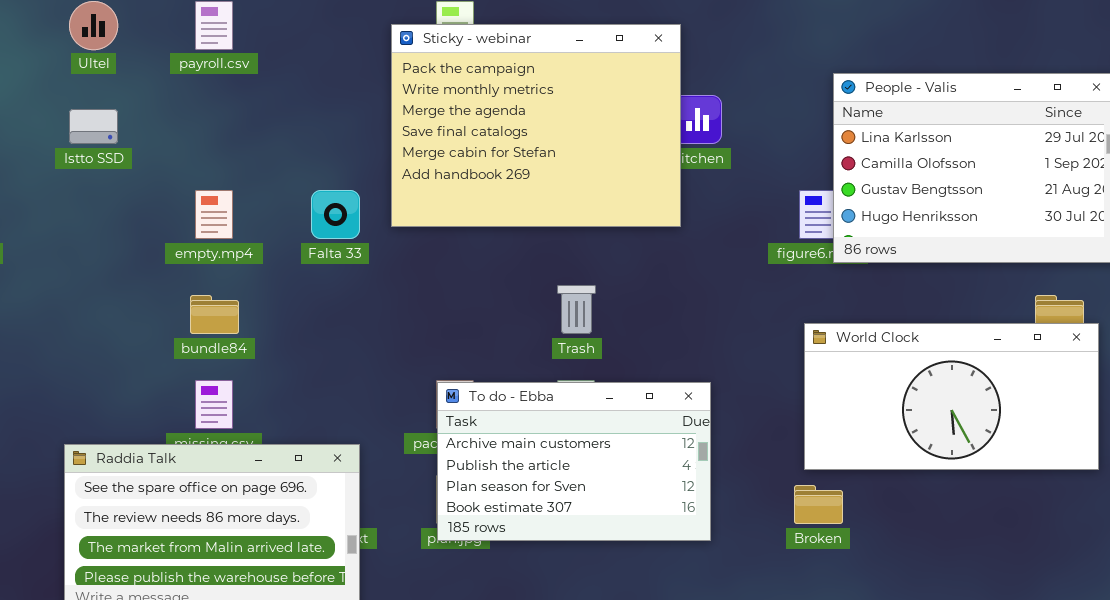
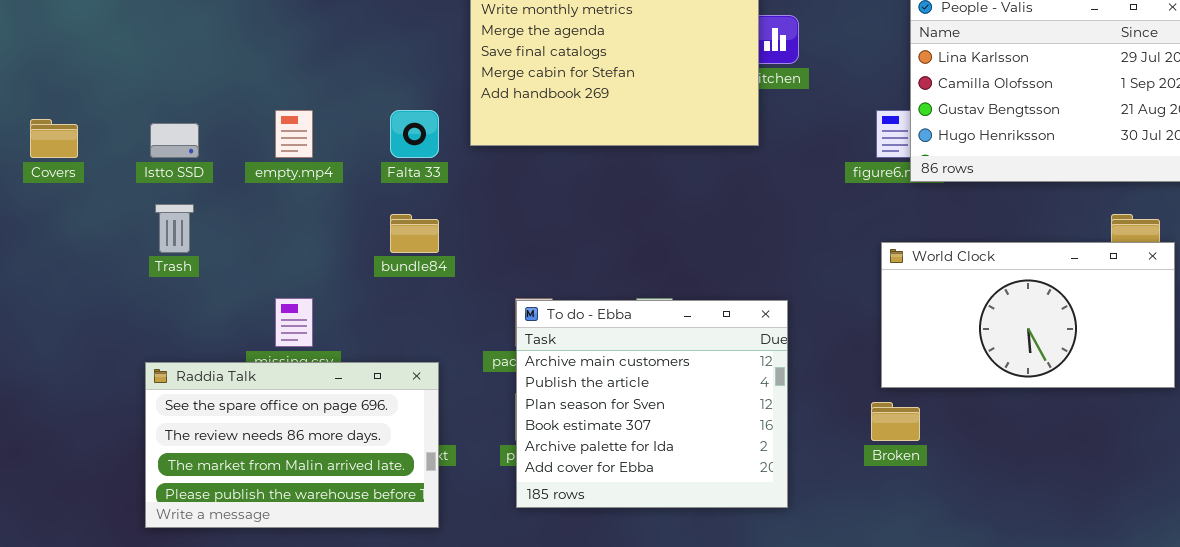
Istto SSD: [69,109,118,144] -> [150,123,199,158], moved
Trash: [557,285,596,334] -> [155,204,194,253], moved
bundle84: [190,295,239,334] -> [390,214,439,253], moved
To do - Ebba: [437,382,711,541] -> [516,300,788,508], resized

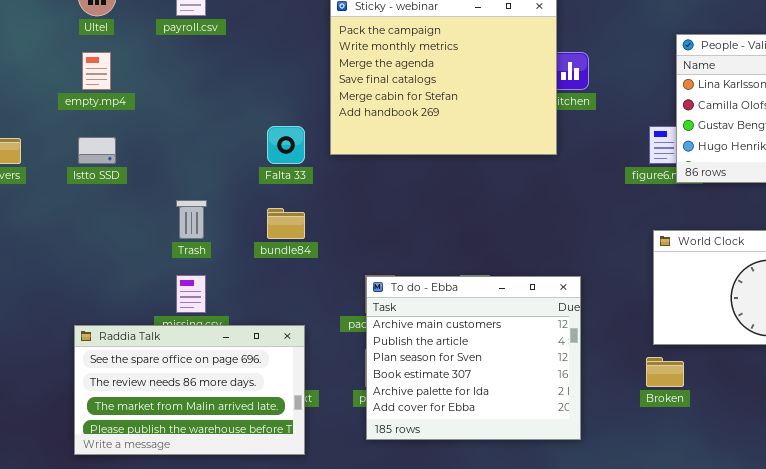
empty.mp4: [275,110,313,158] -> [82,52,111,90], moved
Trash: [155,204,194,253] -> [176,200,207,239], moved

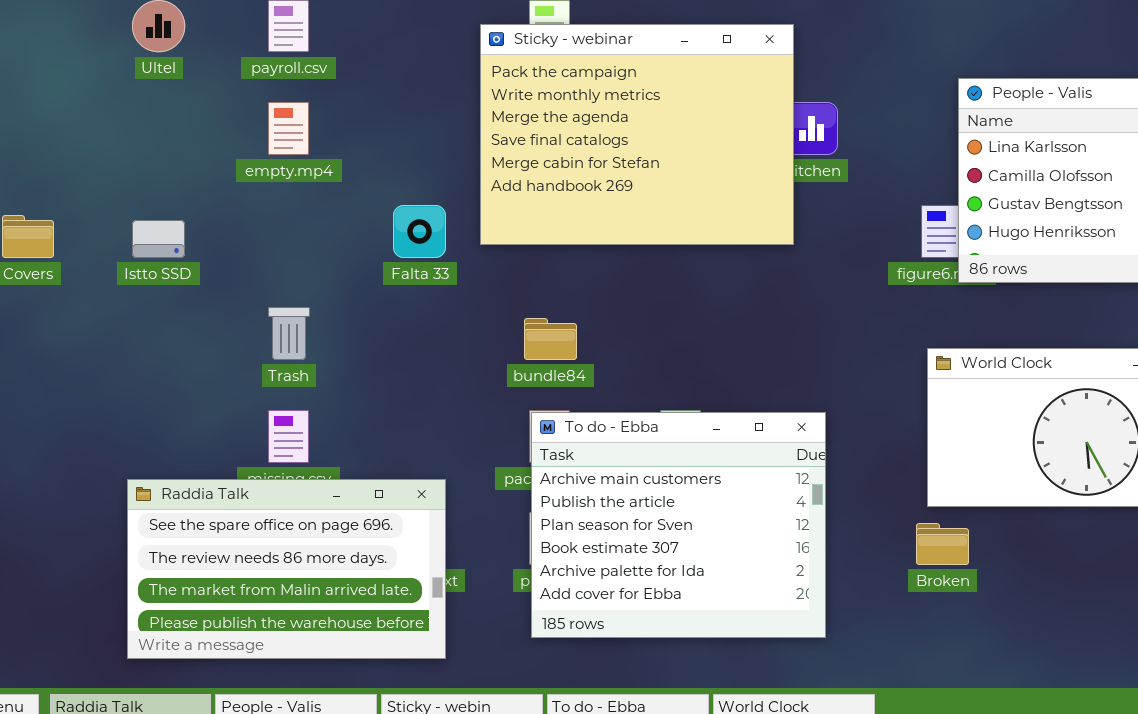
empty.mp4: [82,52,111,90] -> [268,102,309,155], moved
bundle84: [267,208,305,239] -> [524,318,577,360], moved

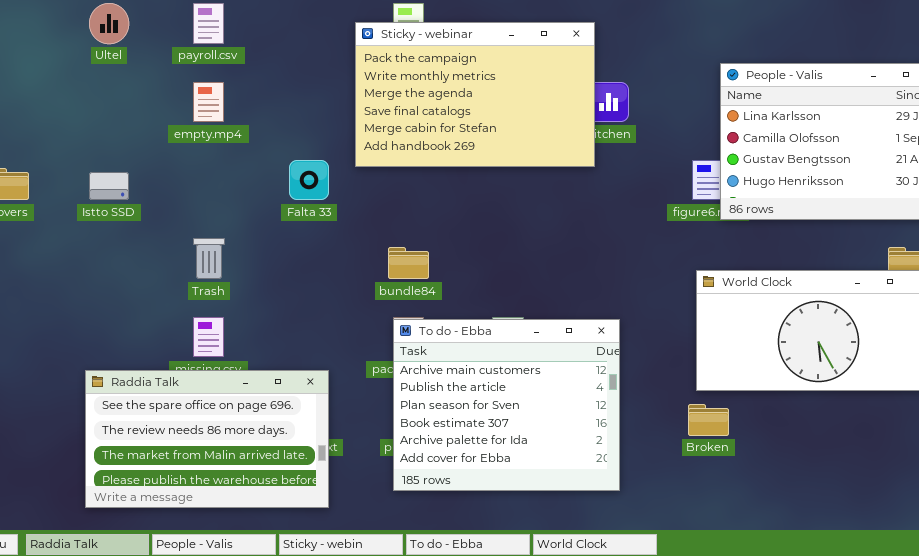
Sticky - webinar: [480,24,794,245] -> [355,22,595,167], resized

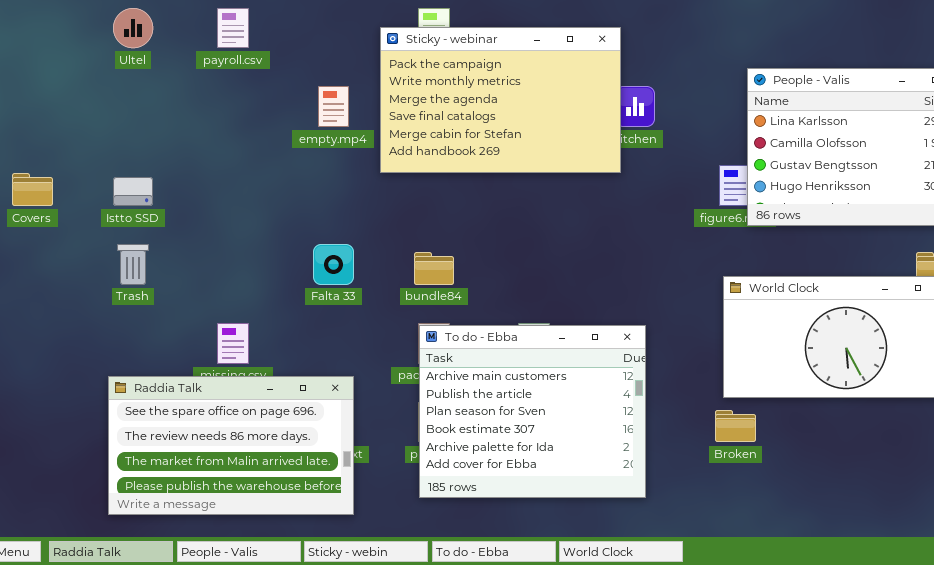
empty.mp4: [193,82,224,122] -> [318,86,349,127], moved
Falta 33: [289,160,329,200] -> [313,244,354,285], moved
Trash: [193,238,225,279] -> [117,244,149,285], moved

